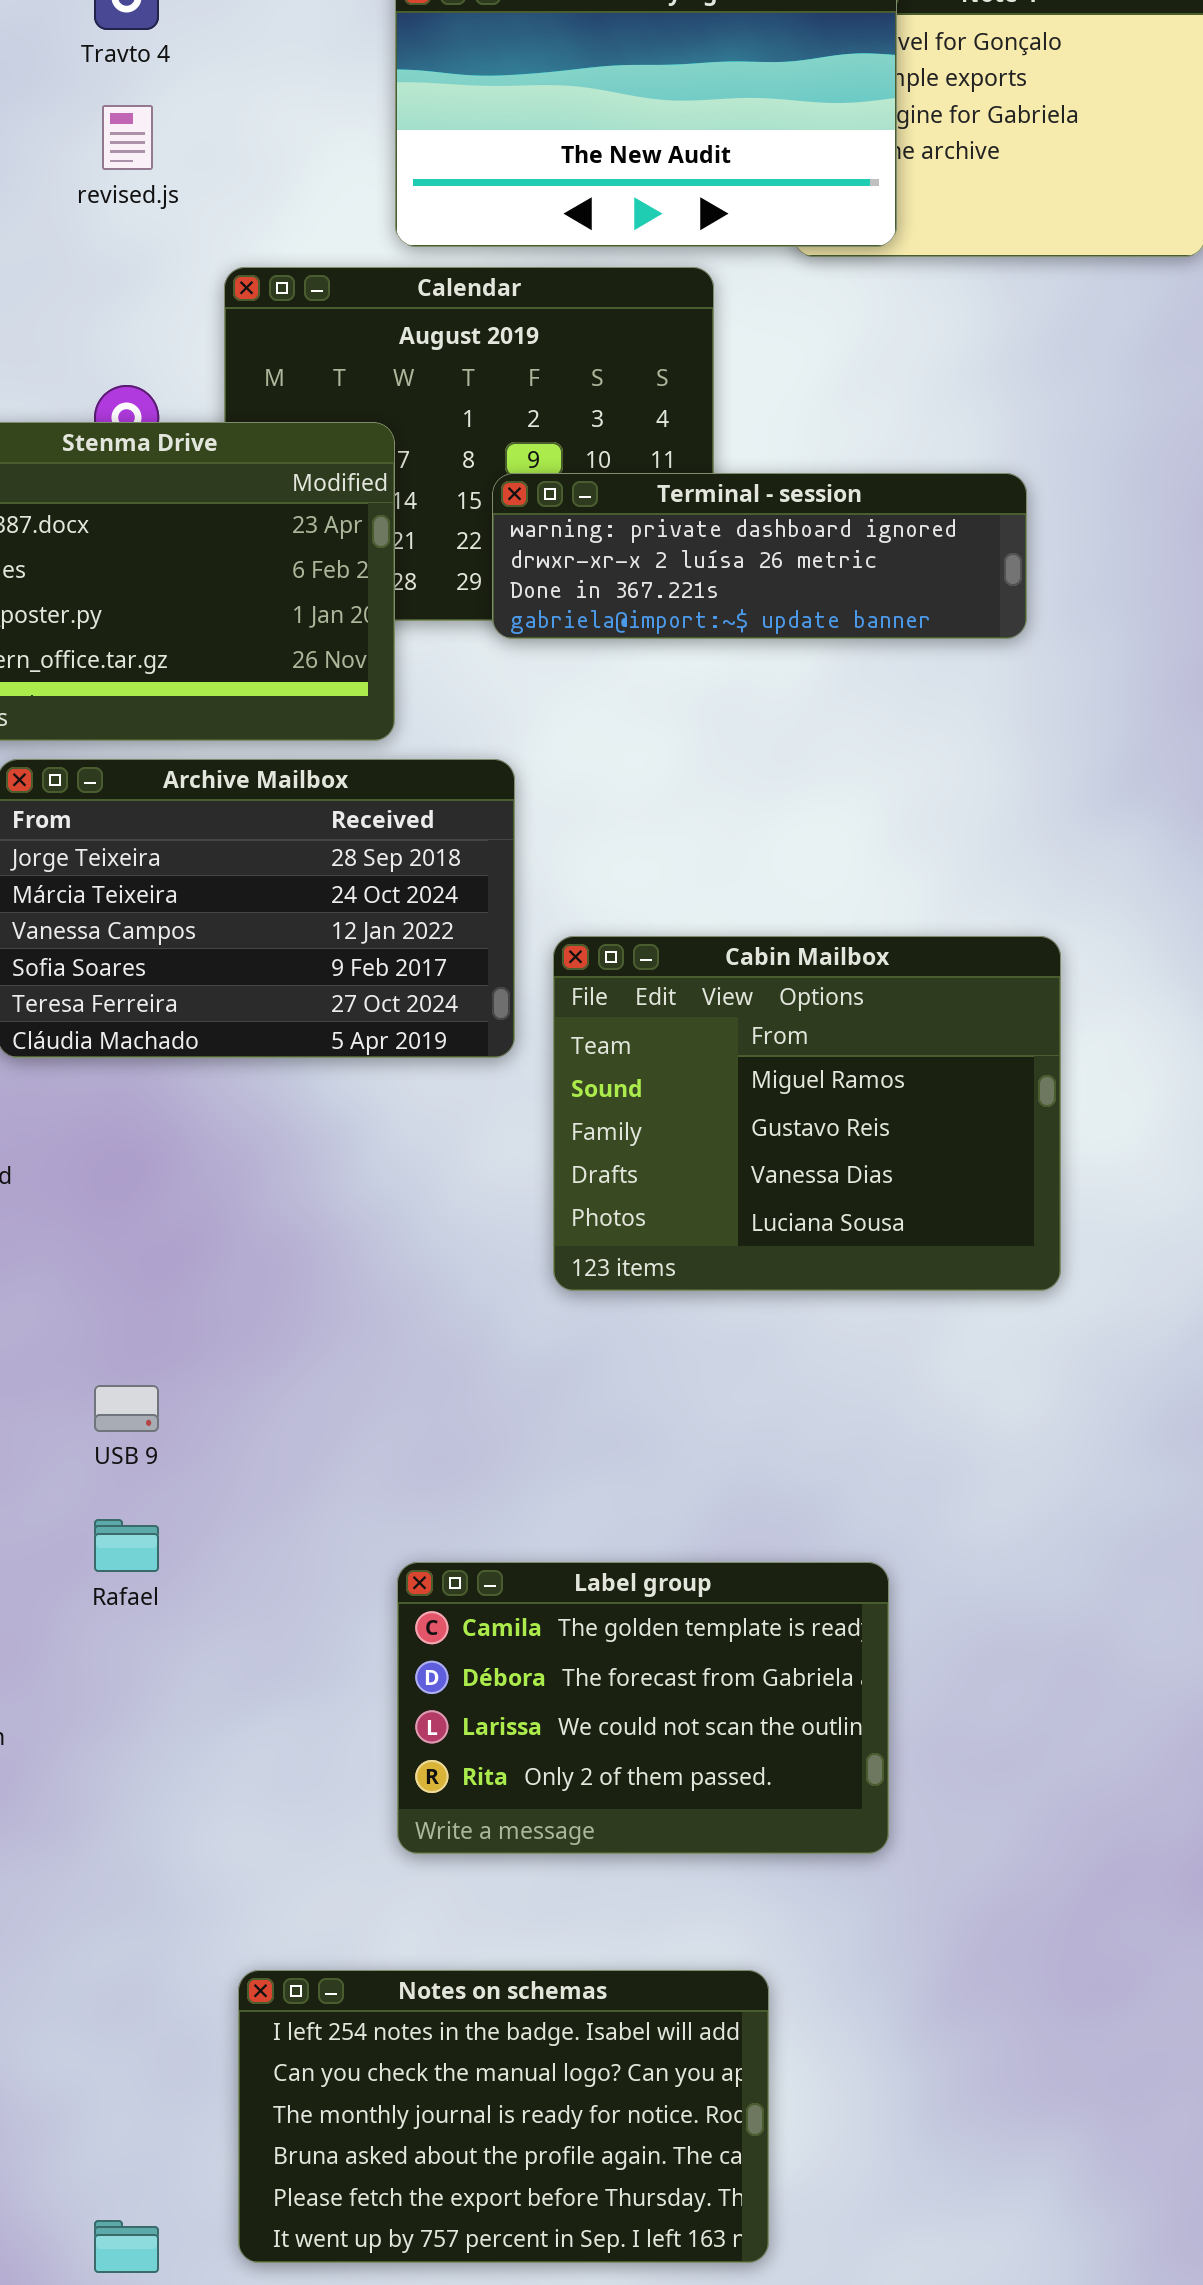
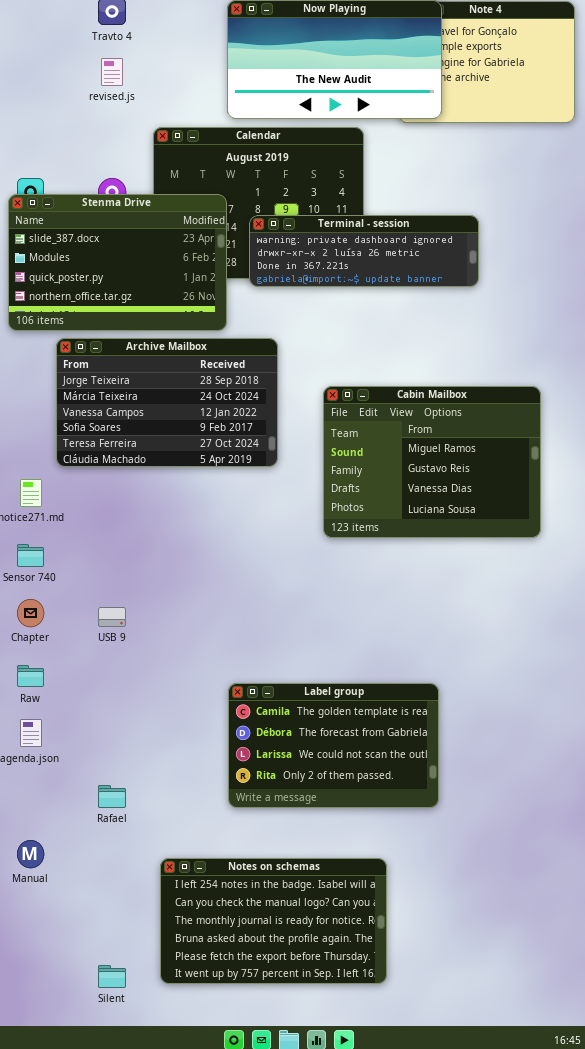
Terminal - session: [492,473,1027,639] -> [249,215,479,287], moved
Cabin Mailbox: [553,936,1061,1291] -> [323,386,541,538], moved
Rafael: [94,1519,159,1572] -> [98,785,126,808], moved

